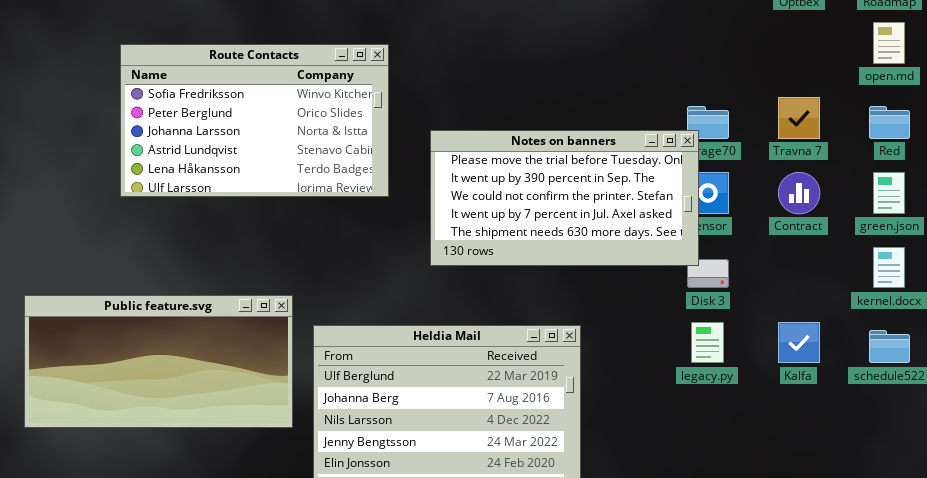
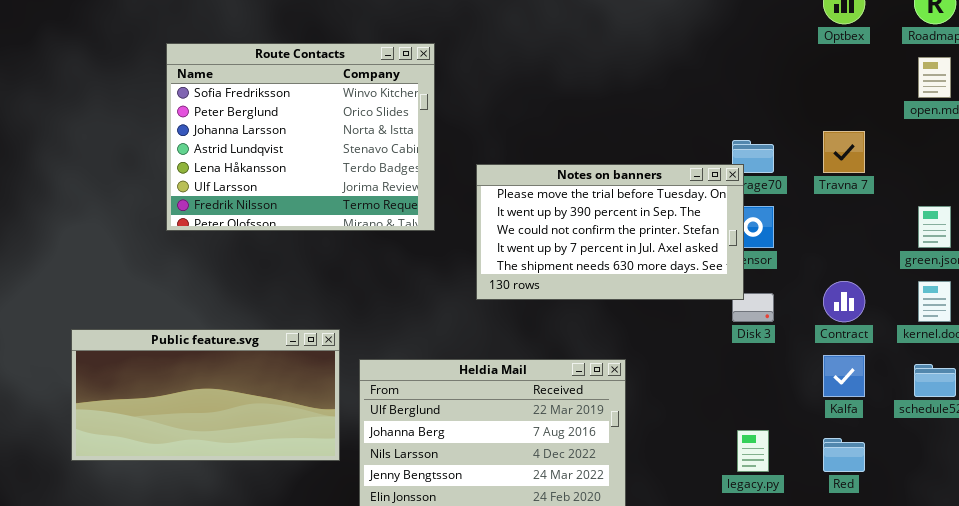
Route Contacts: [120,44,389,197] -> [166,43,435,231], resized
Red: [869,106,910,139] -> [823,438,865,472], moved
Contract: [778,172,820,214] -> [823,281,865,322], moved
legacy.py: [691,322,724,363] -> [737,430,769,472], moved

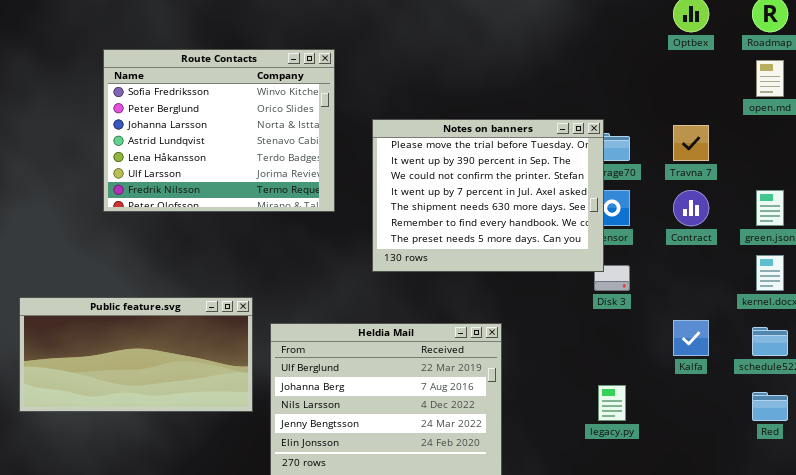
Notes on banners: [476,164,744,300] -> [372,119,604,272], resized
Contract: [823,281,865,322] -> [673,190,709,226], moved
Red: [823,438,865,472] -> [752,392,788,421], moved

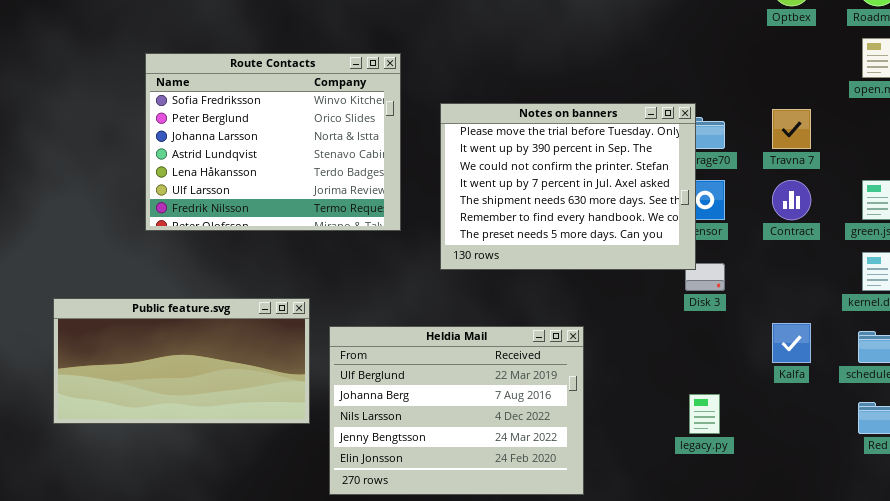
Route Contacts: [103,49,335,212] -> [145,53,401,231], moved

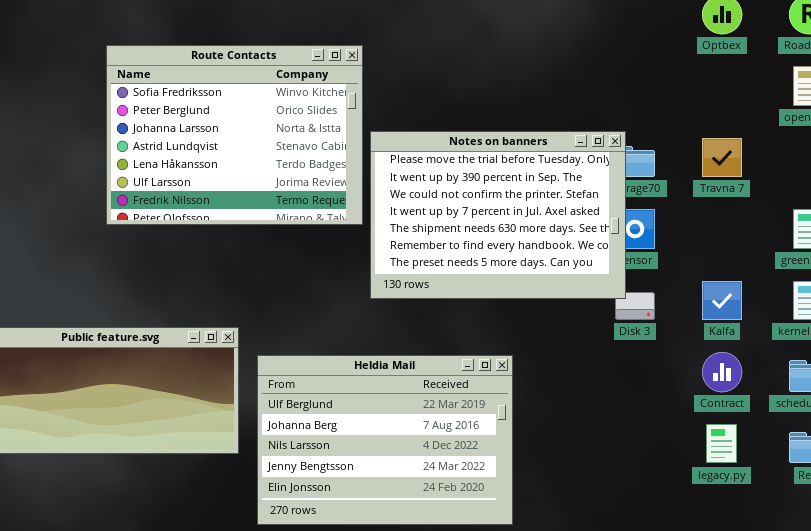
Route Contacts: [145,53,401,231] -> [106,45,363,225], moved
Contract: [772,180,811,220] -> [702,352,742,392], moved
Kalfa: [772,323,811,363] -> [702,281,742,320], moved
legacy.py: [689,394,720,434] -> [706,424,737,463], moved

